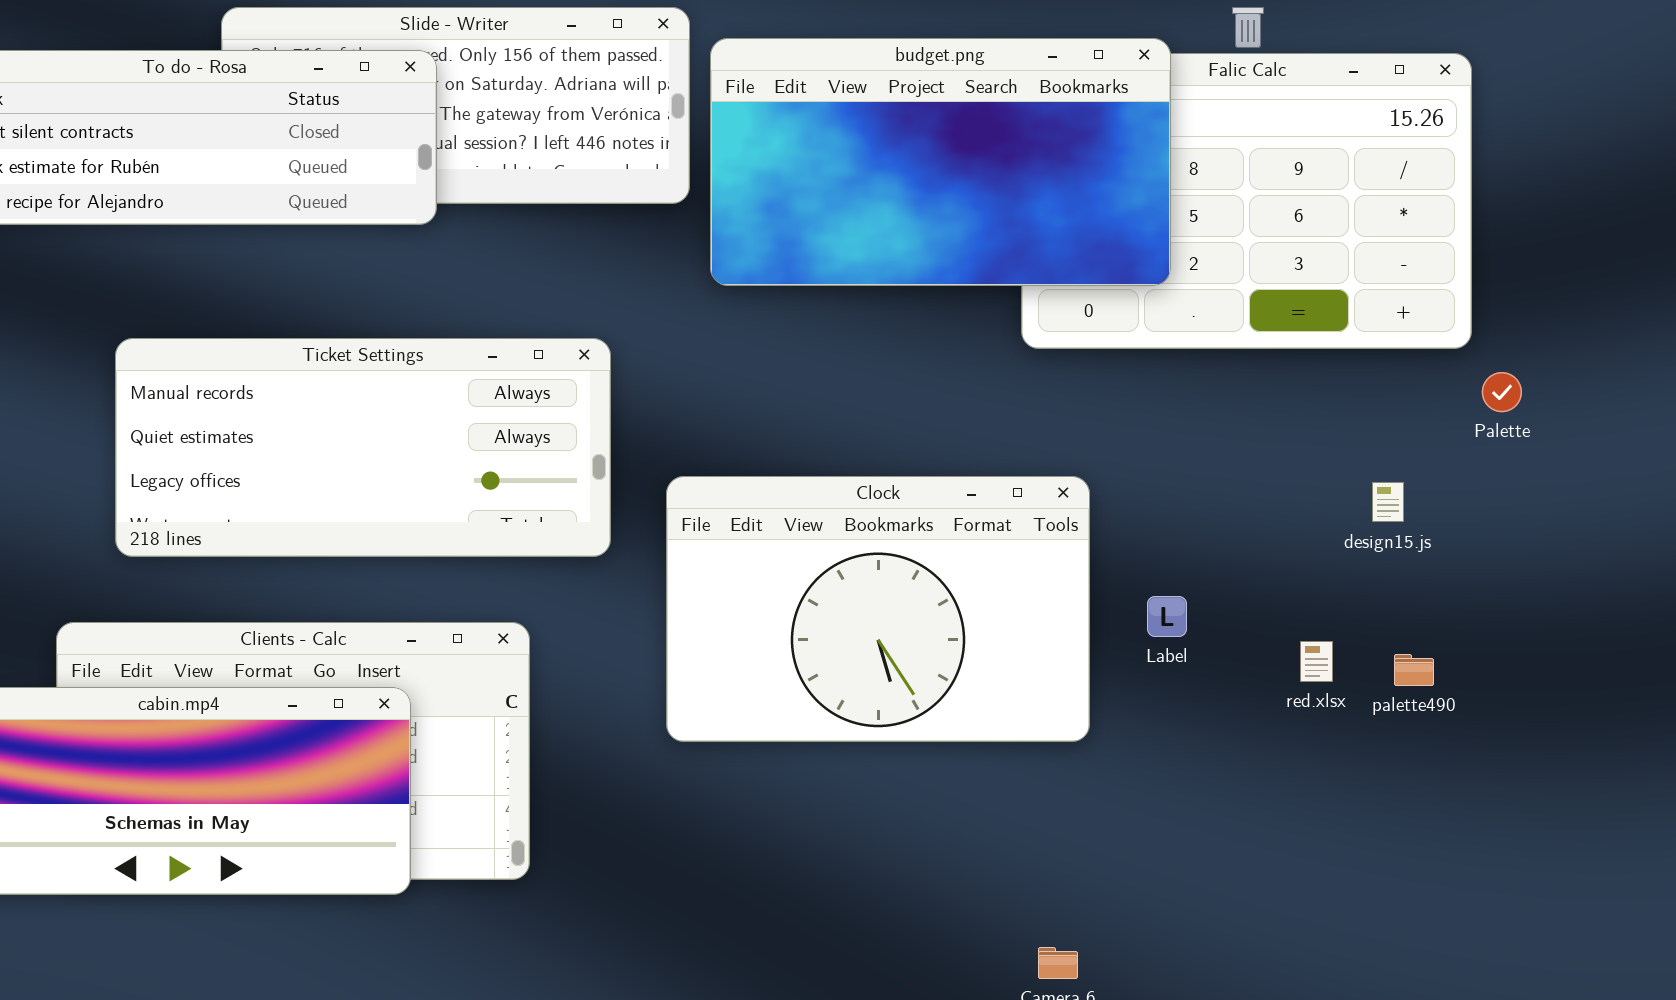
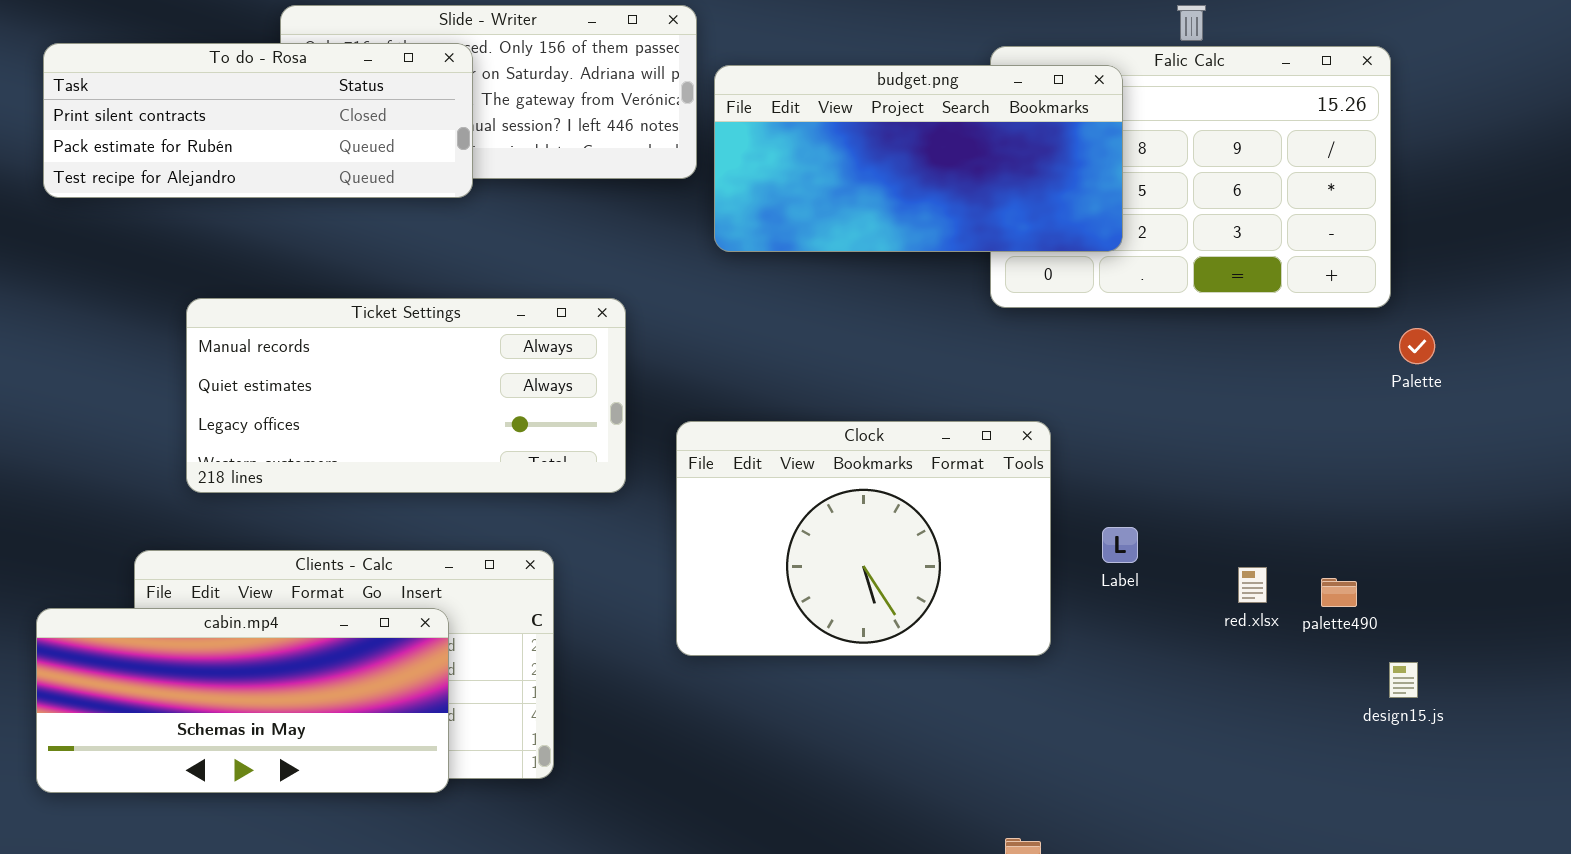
budget.png: [710,38,1171,286] -> [714,65,1123,252], resized
design15.js: [1372,482,1404,522] -> [1389,662,1418,698], moved

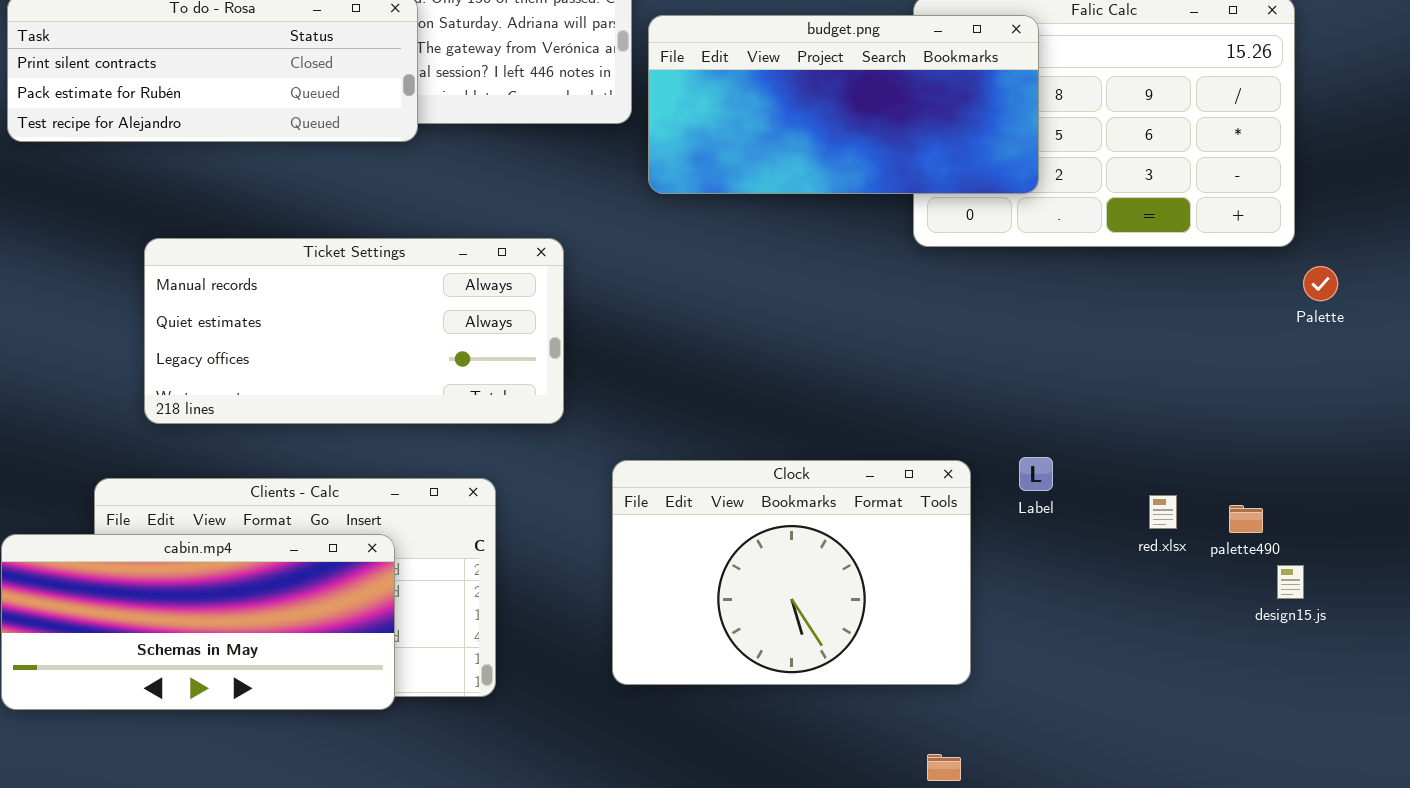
Clock: [676,421,1051,656] -> [612,460,971,685], moved
design15.js: [1389,662,1418,698] -> [1277,565,1304,599], moved

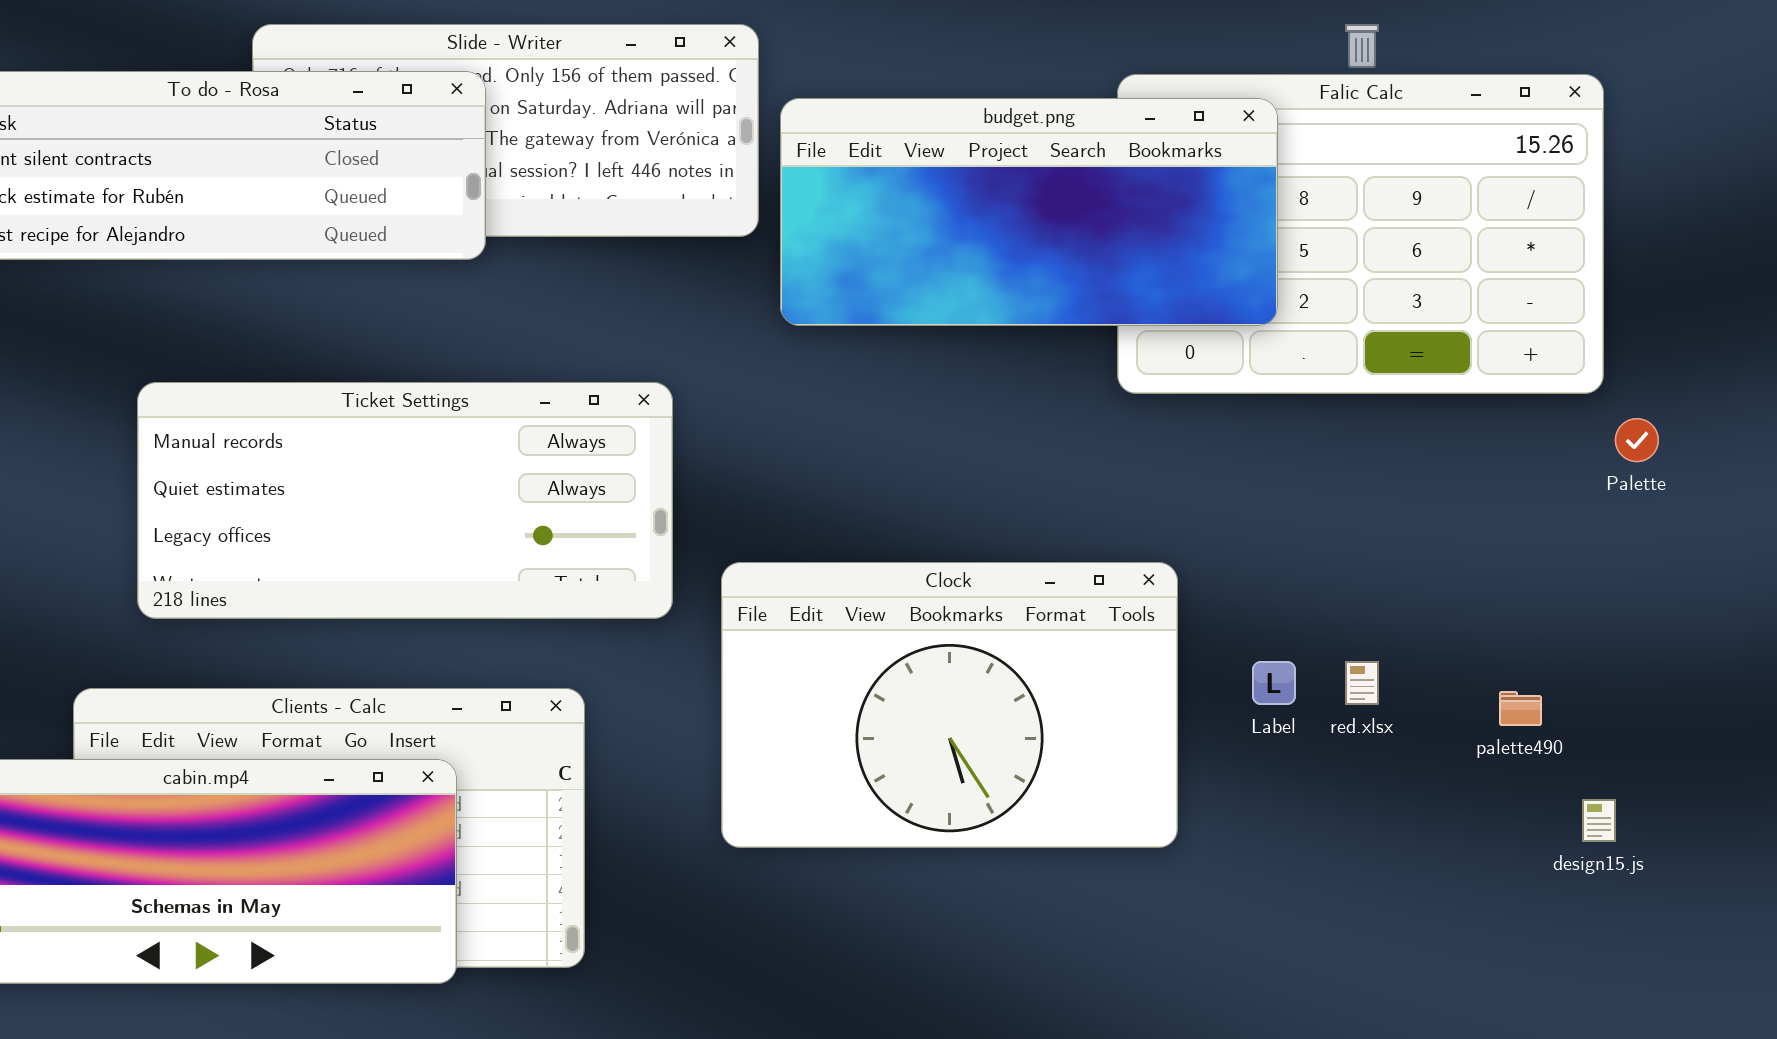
Clock: [612,460,971,685] -> [721,562,1178,848], moved
red.xlsx: [1149,495,1177,529] -> [1345,661,1379,705], moved
palette490: [1229,505,1263,533] -> [1499,691,1542,726], moved

